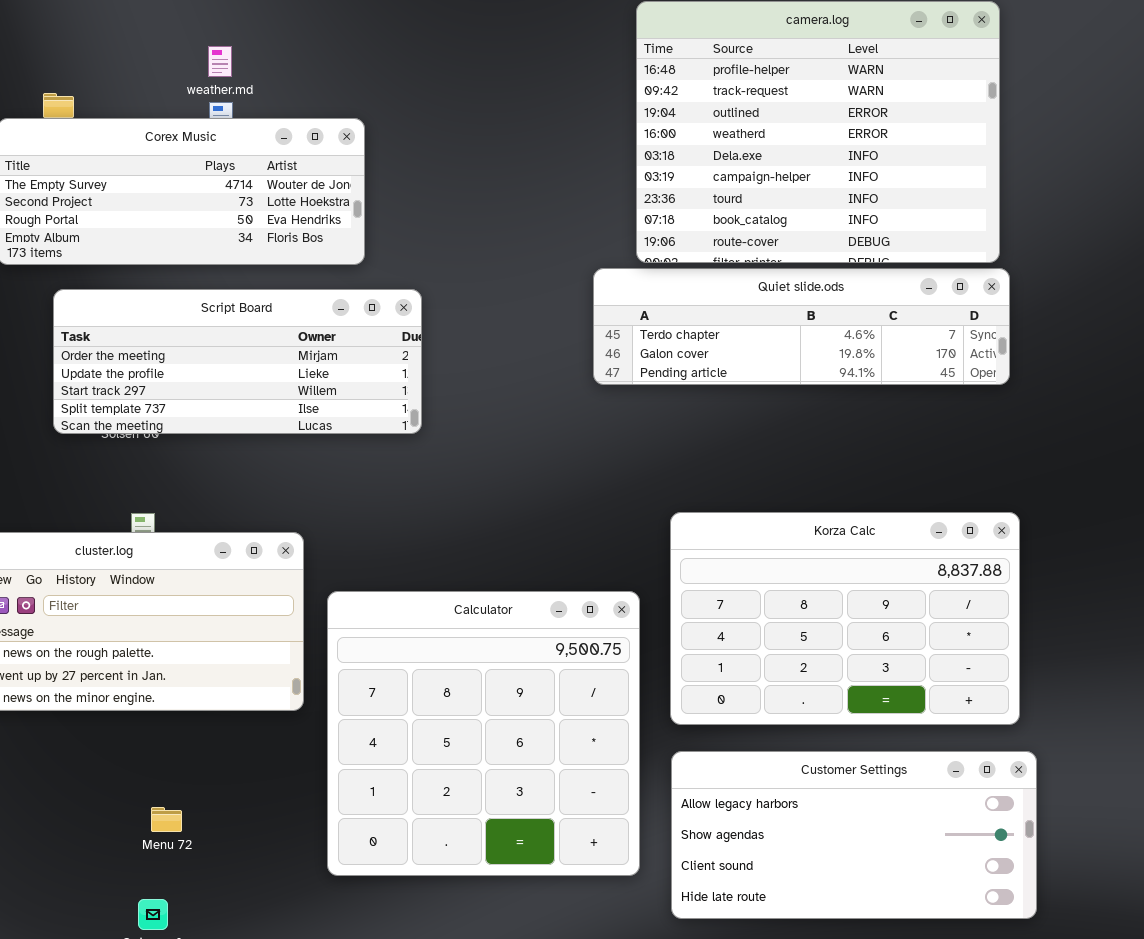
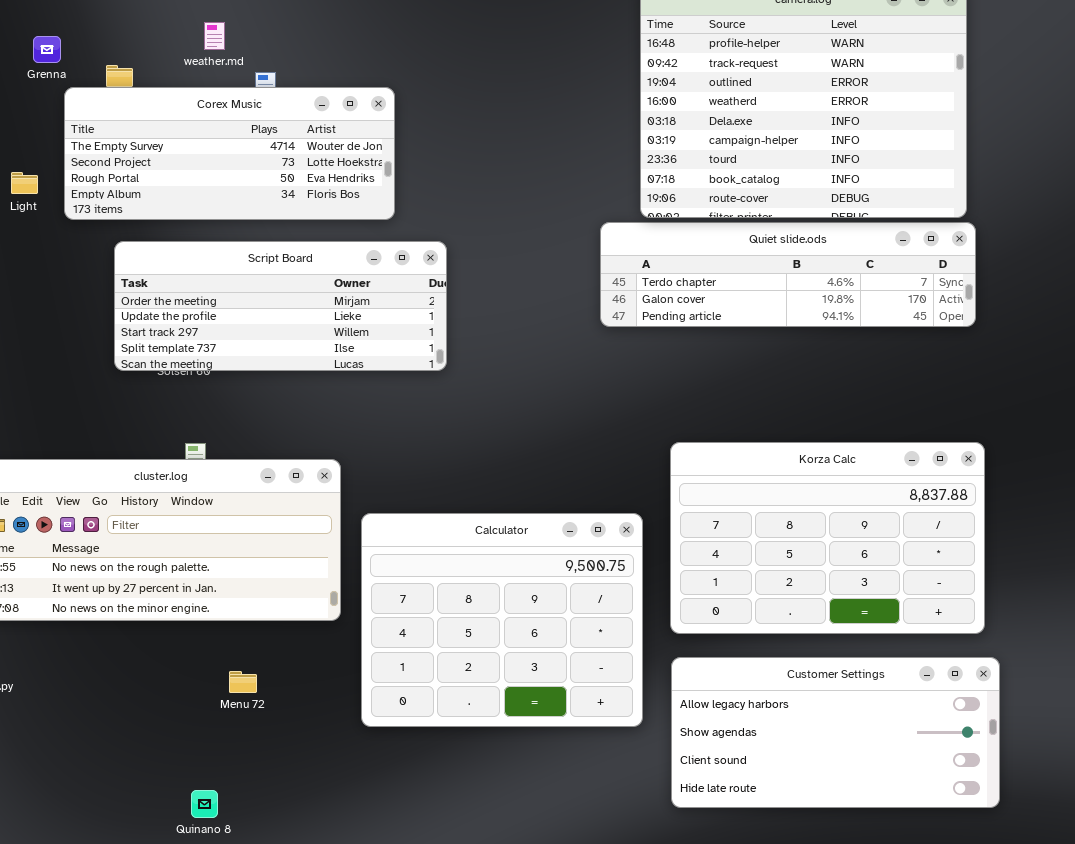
weather.md: [208,46,232,77] -> [204,22,225,50], moved
Calculator: [327,591,640,876] -> [361,513,643,727], resized
Menu 72: [151,807,182,832] -> [229,671,257,693], moved

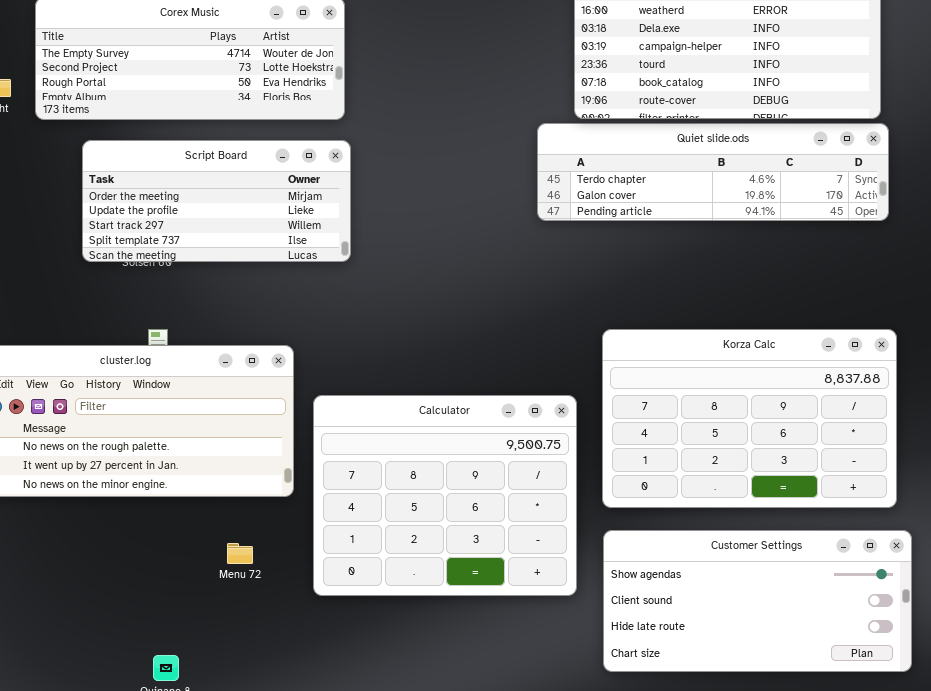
Script Board: [114,241,447,371] -> [82,140,351,262], resized
Customer Settings: [671,657,1000,808] -> [603,530,912,672], scrolled down 1 row
Menu 72: [229,671,257,693] -> [227,543,253,564], moved

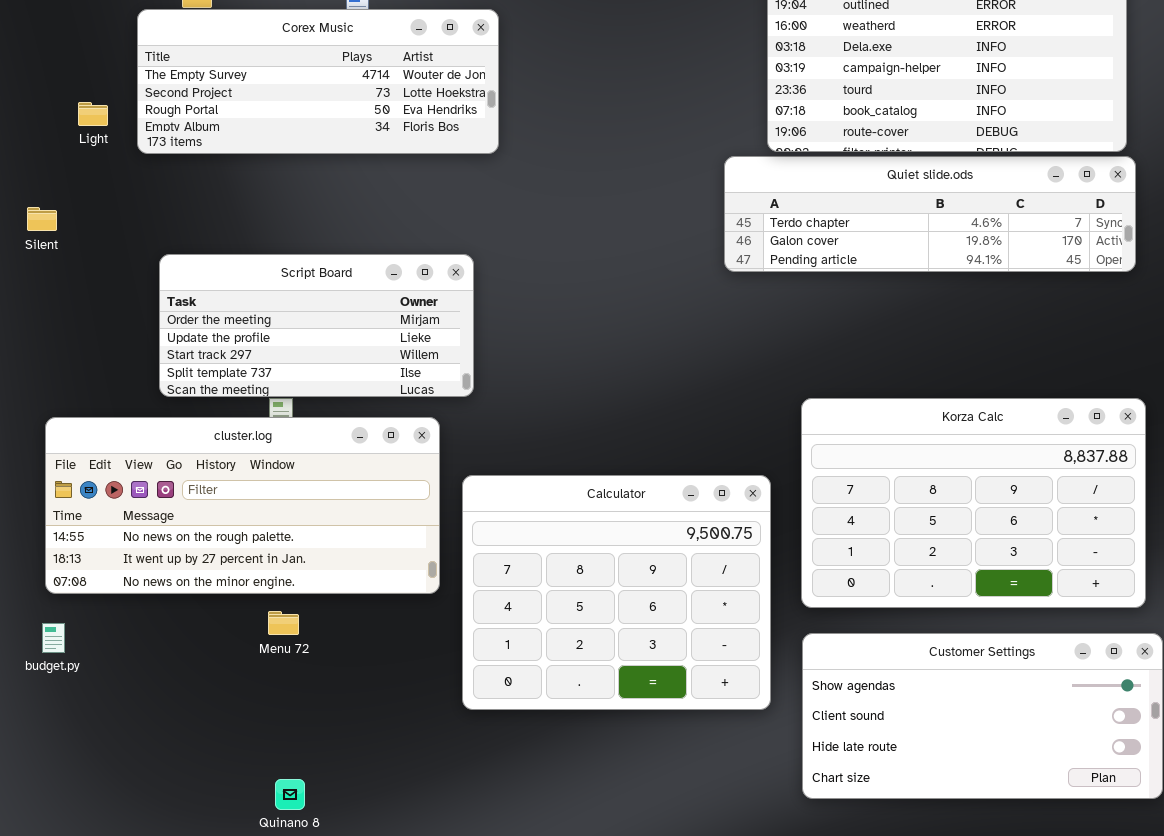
Script Board: [82,140,351,262] -> [159,254,474,397], moved
Menu 72: [227,543,253,564] -> [268,611,299,635], moved

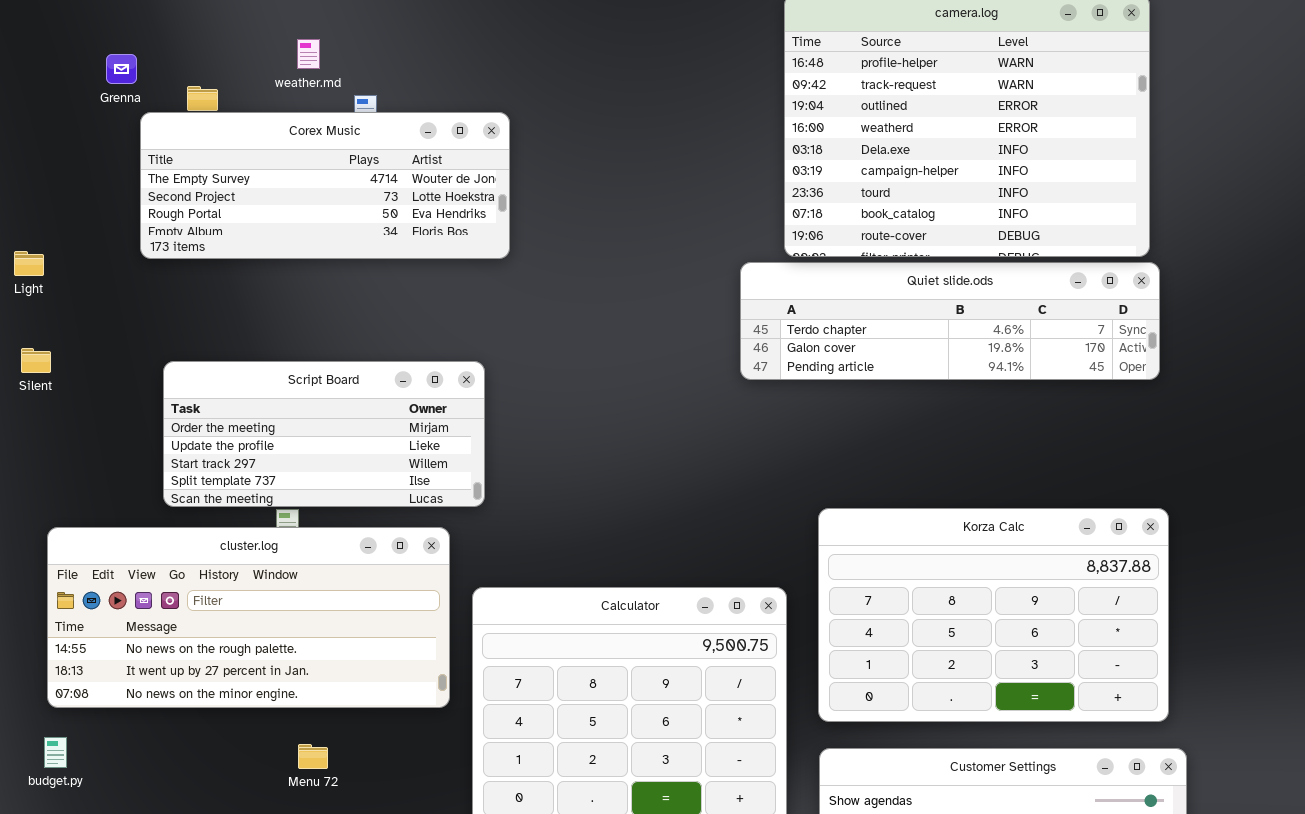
Light: [78,102,108,126] -> [14,251,44,276], moved
Silent: [27,207,57,231] -> [21,348,51,373], moved
Menu 72: [268,611,299,635] -> [298,744,328,769], moved

